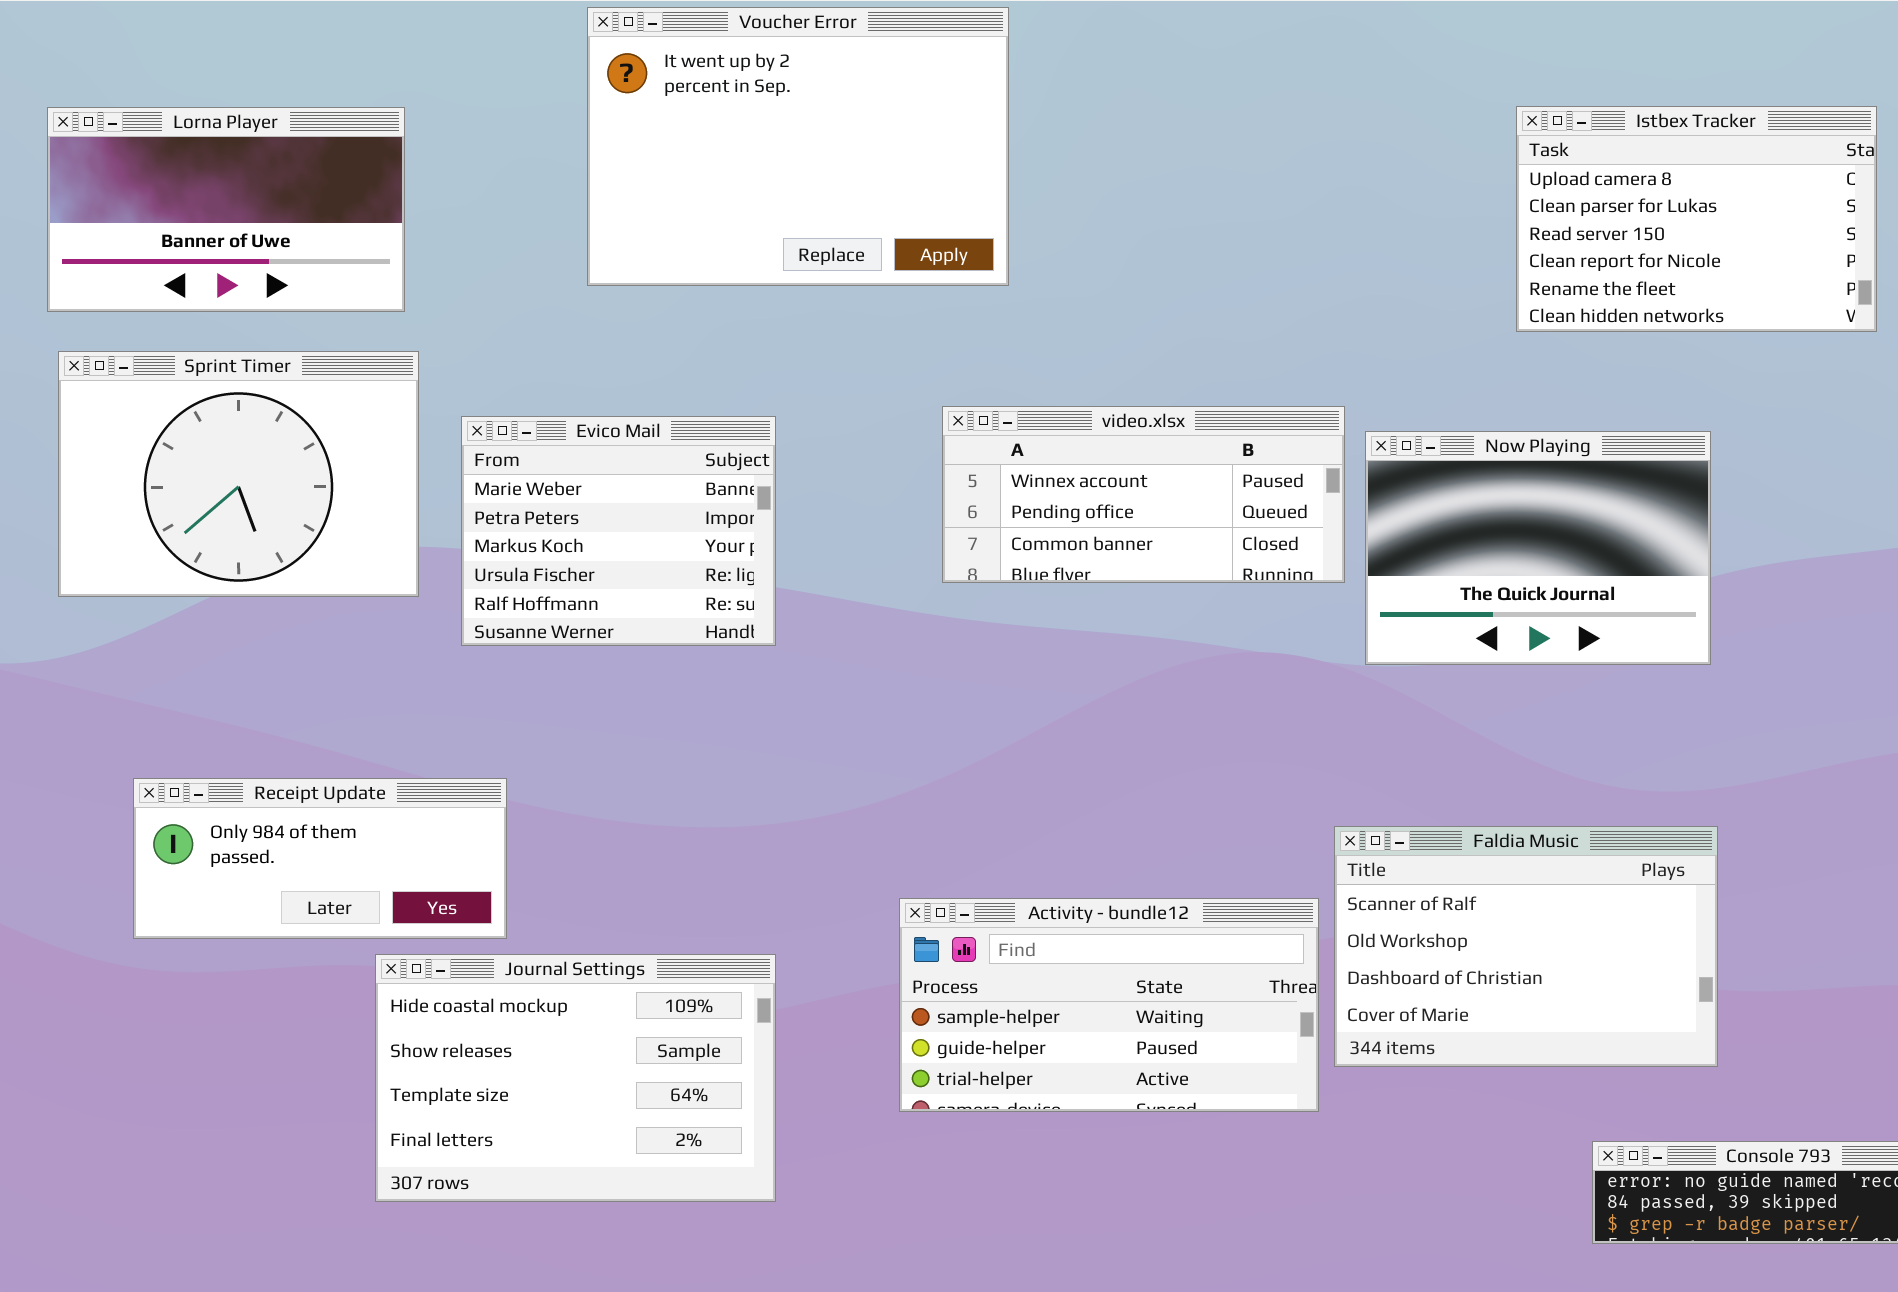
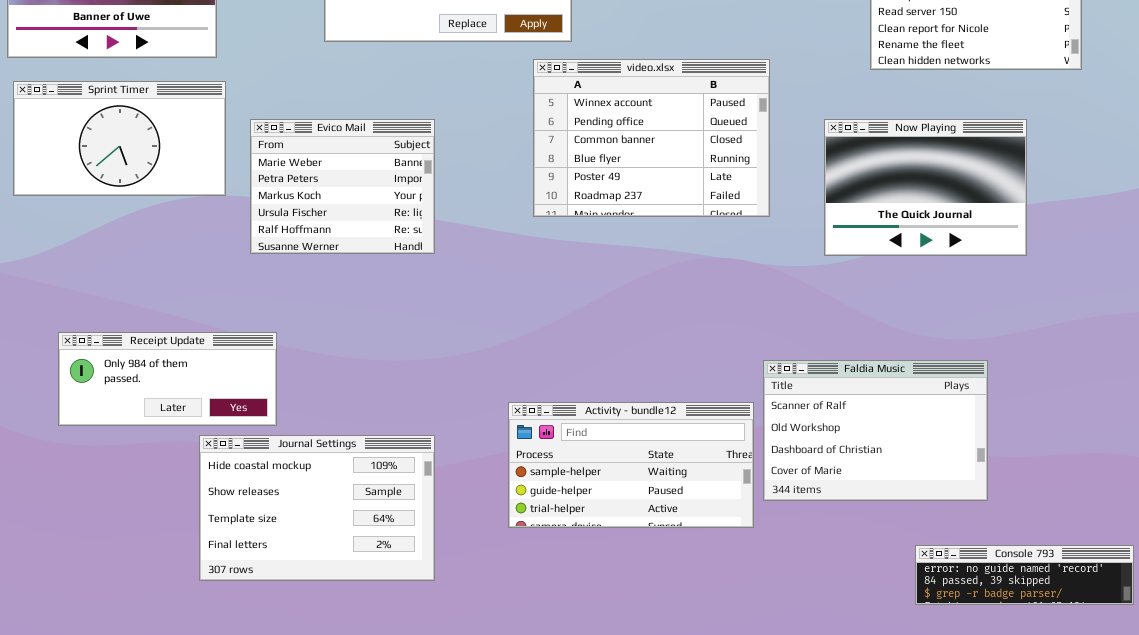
Sprint Timer: [58,351,419,597] -> [13,81,226,196], resized
video.xlsx: [942,406,1345,583] -> [533,59,770,217], resized
Now Playing: [1365,431,1711,665] -> [824,119,1027,256], moved

